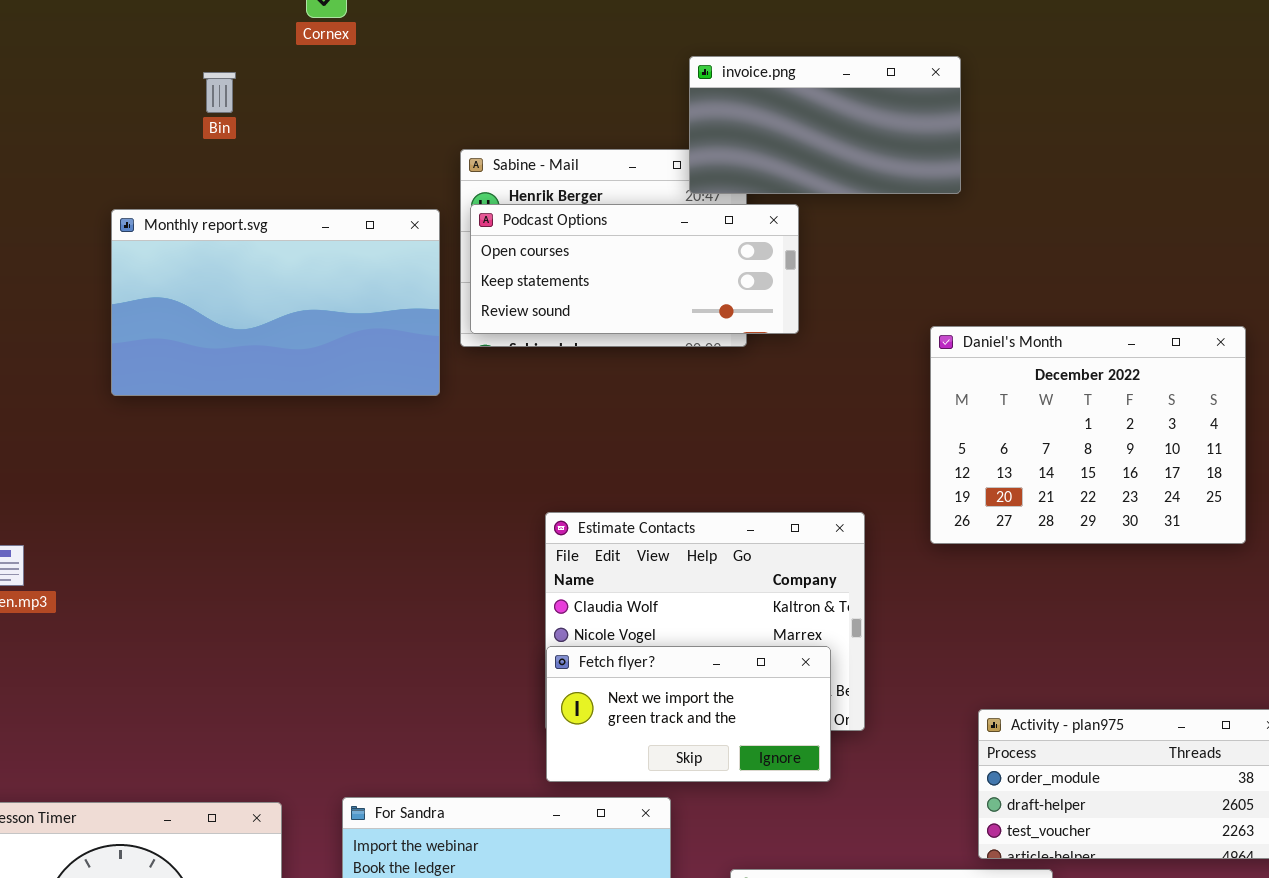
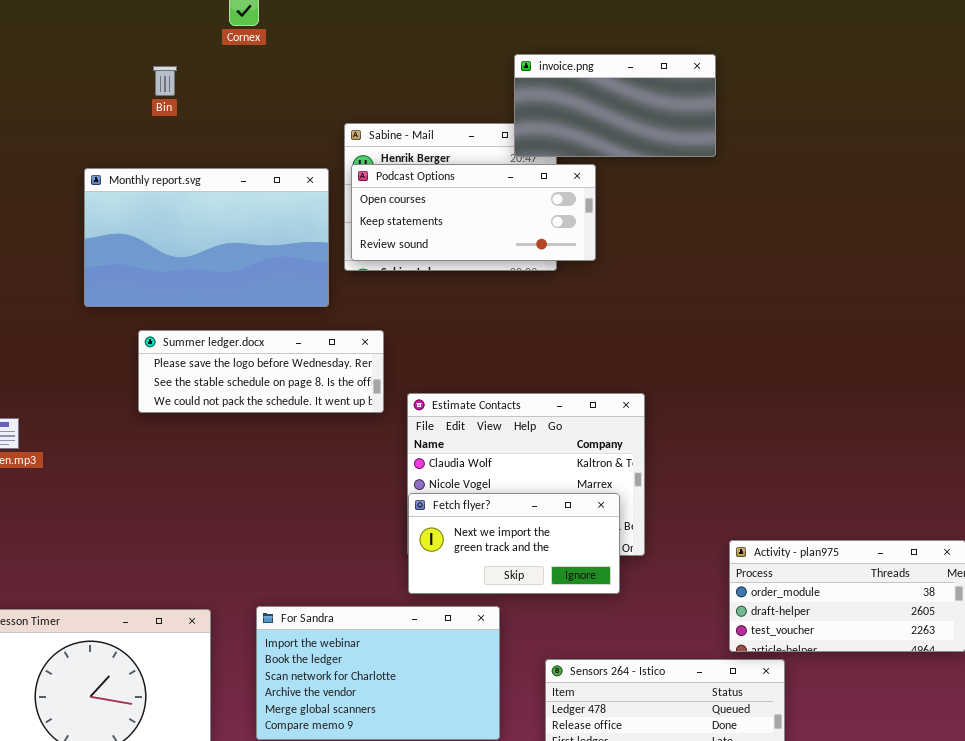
Daniel's Month: [930,326,1246,544] -> none, closed
Summer ledger.docx: none -> [138,330,384,413], opened

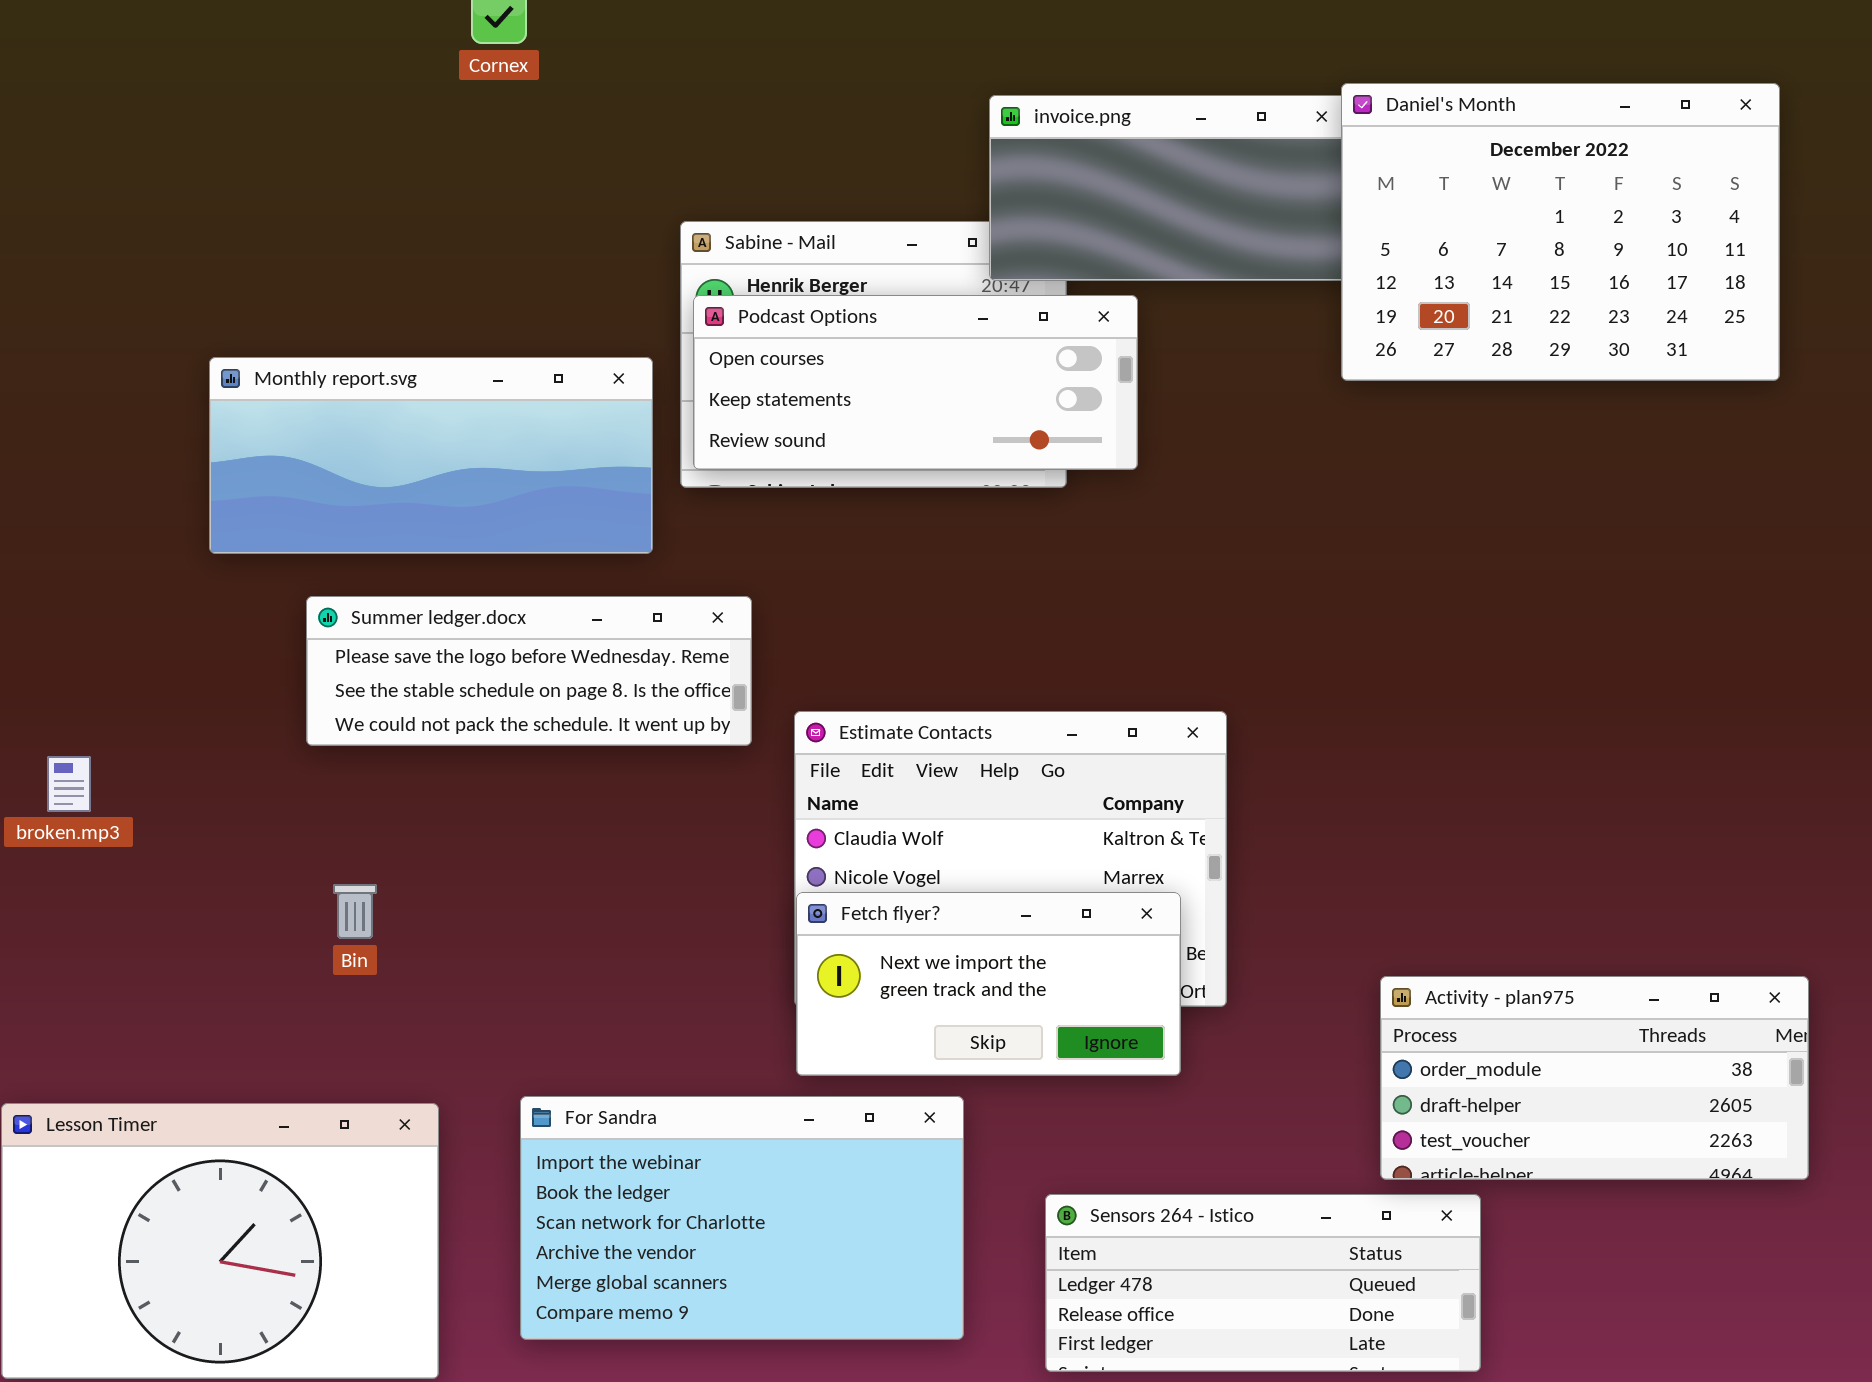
Daniel's Month: none -> [1341,83,1780,381], opened
Bin: [153,66,177,96] -> [333,884,377,939], moved
Monthly report.svg: [84,168,329,307] -> [209,357,653,554], resized

